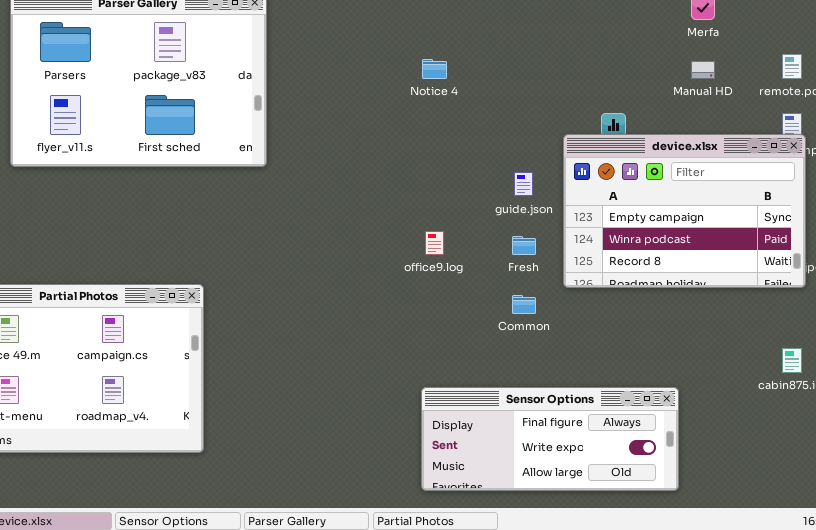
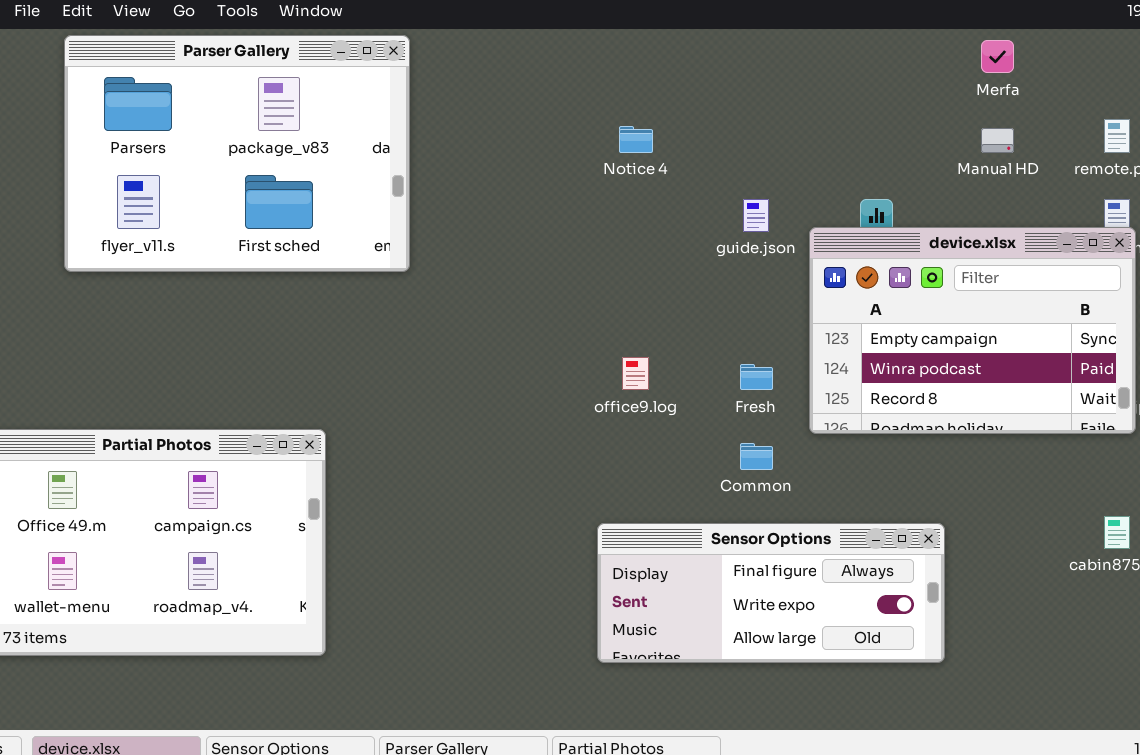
guide.json: [514,172,533,196] -> [743,199,769,232], moved
Sensor Options: [421,387,679,491] -> [597,523,945,663], moved

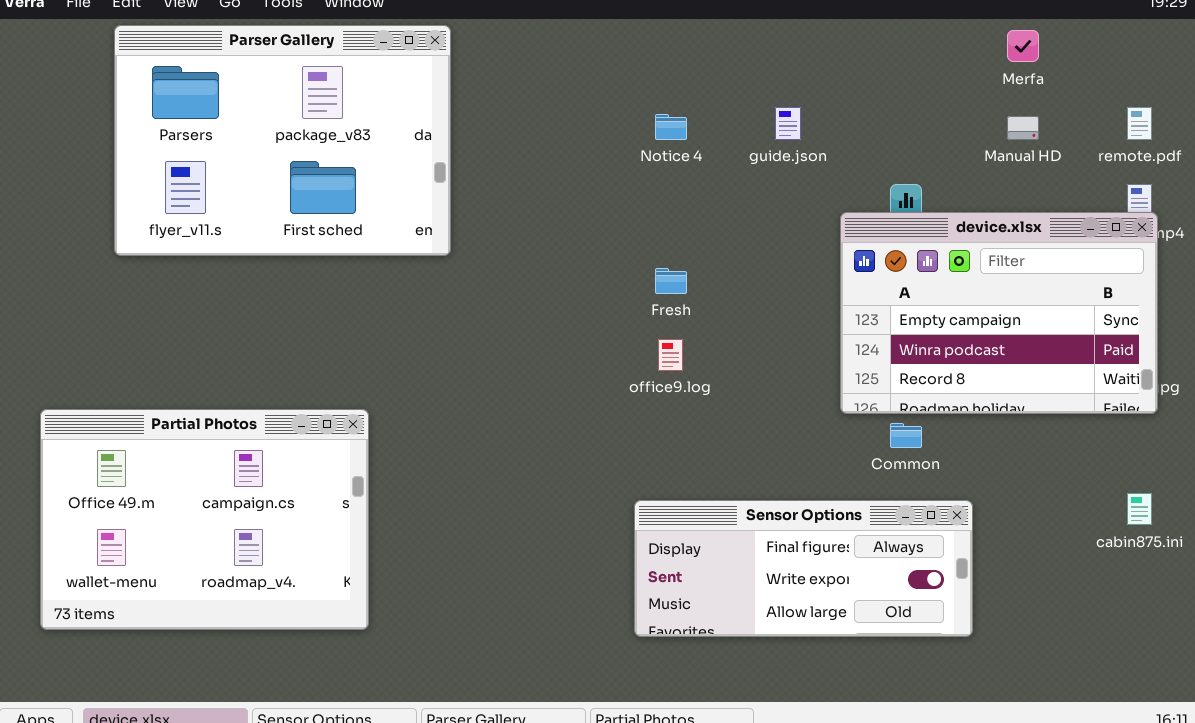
guide.json: [743,199,769,232] -> [775,107,801,140], moved
Fresh: [740,364,773,390] -> [655,268,687,294], moved
Common: [740,443,773,470] -> [890,423,922,448], moved

